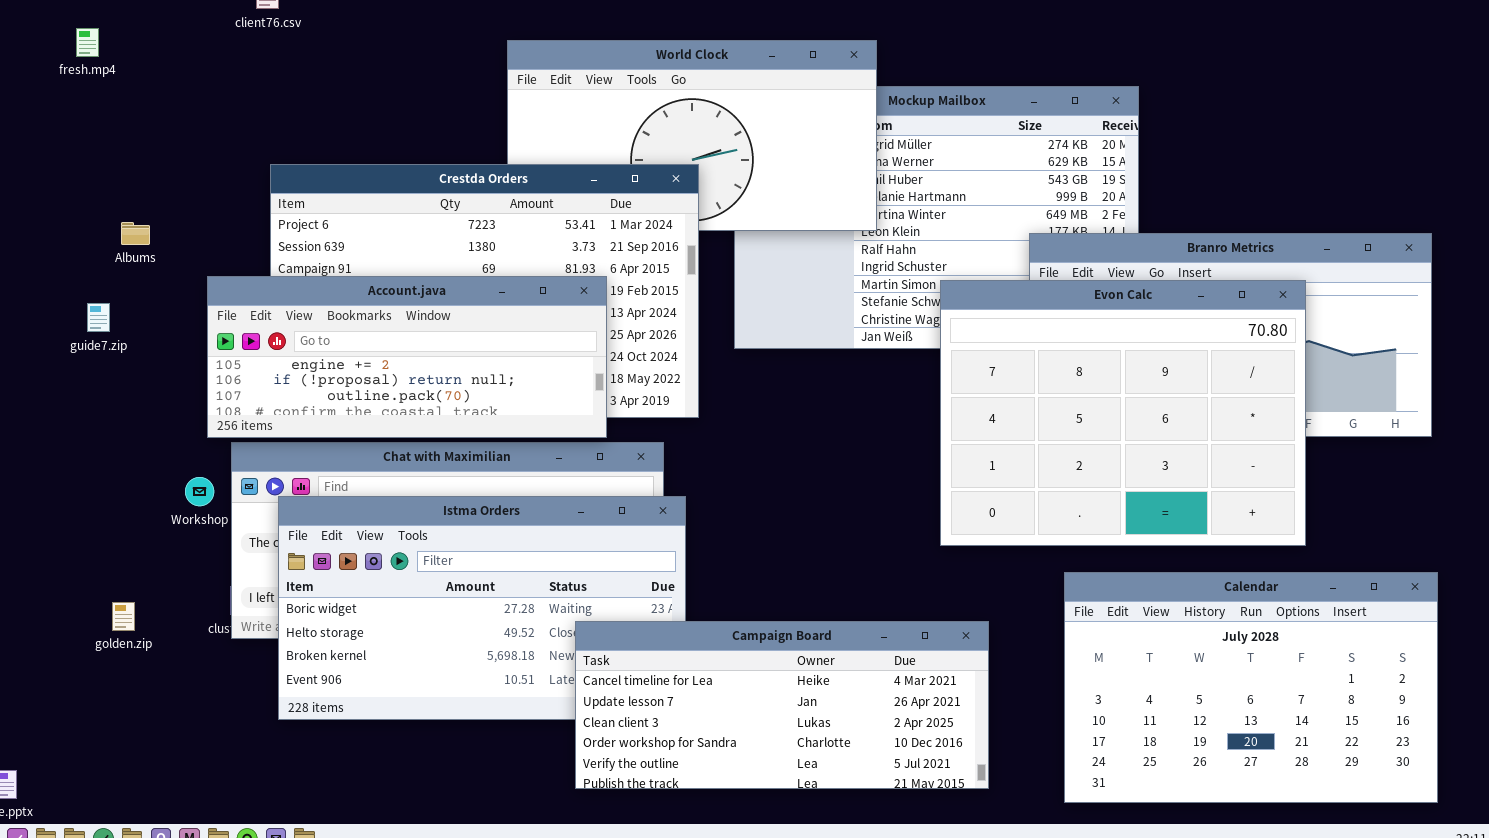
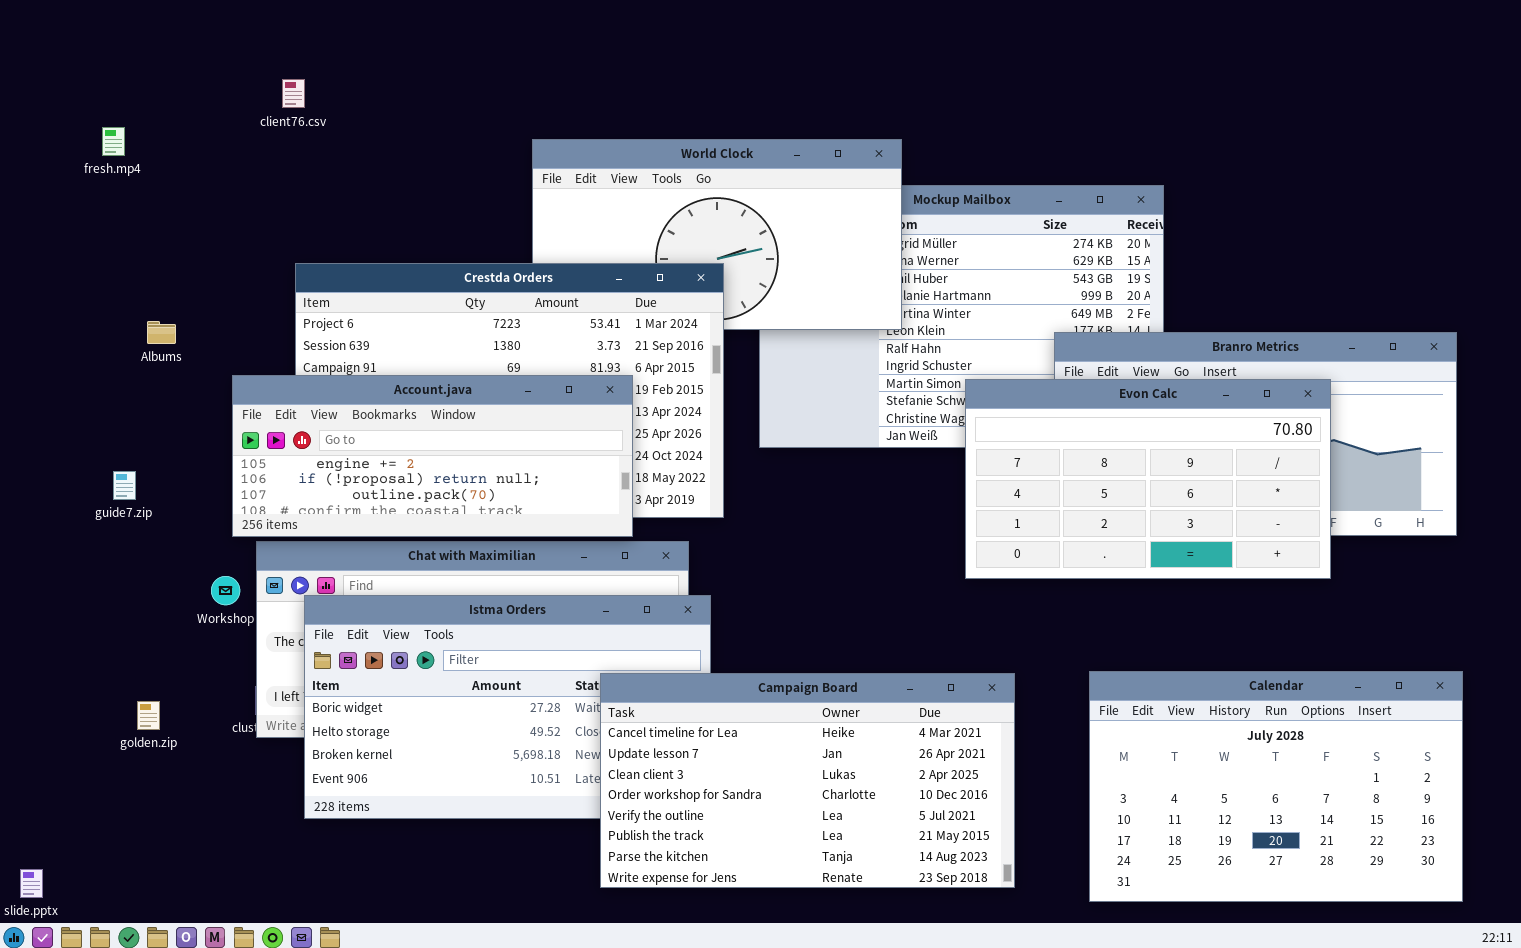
Evon Calc: [940,280,1306,546] -> [965,379,1331,579], resized
guide7.zip: [87,303,110,332] -> [113,471,136,500], moved
Campaign Board: [575,621,989,789] -> [600,673,1015,888], resized

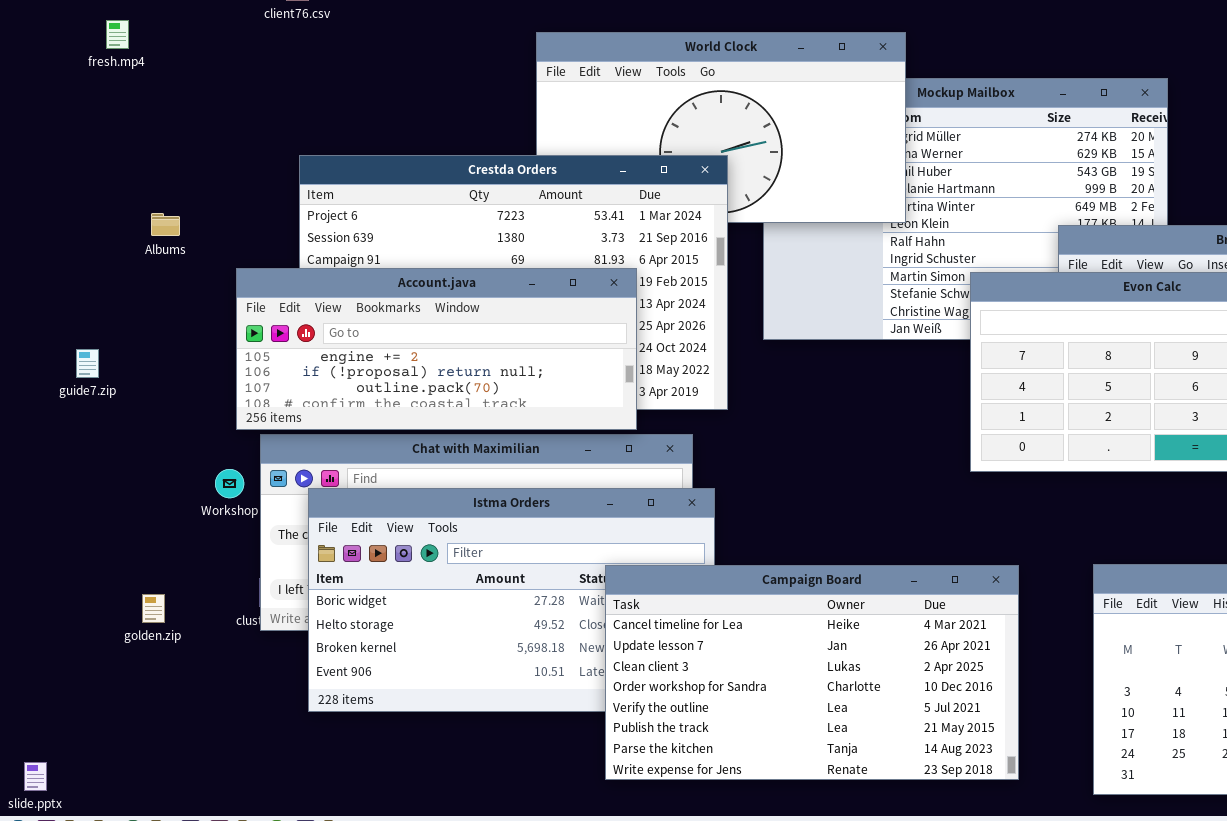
guide7.zip: [113,471,136,500] -> [76,349,99,378], moved

